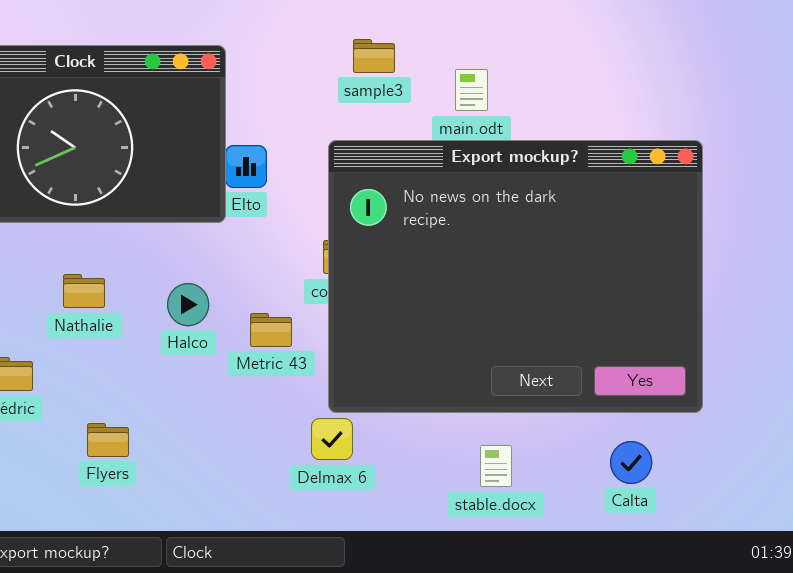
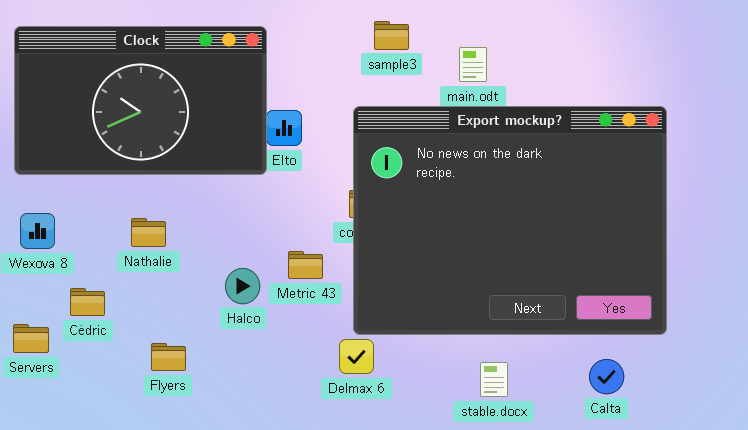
Halco: [167,283,209,326] -> [225,268,260,304], moved

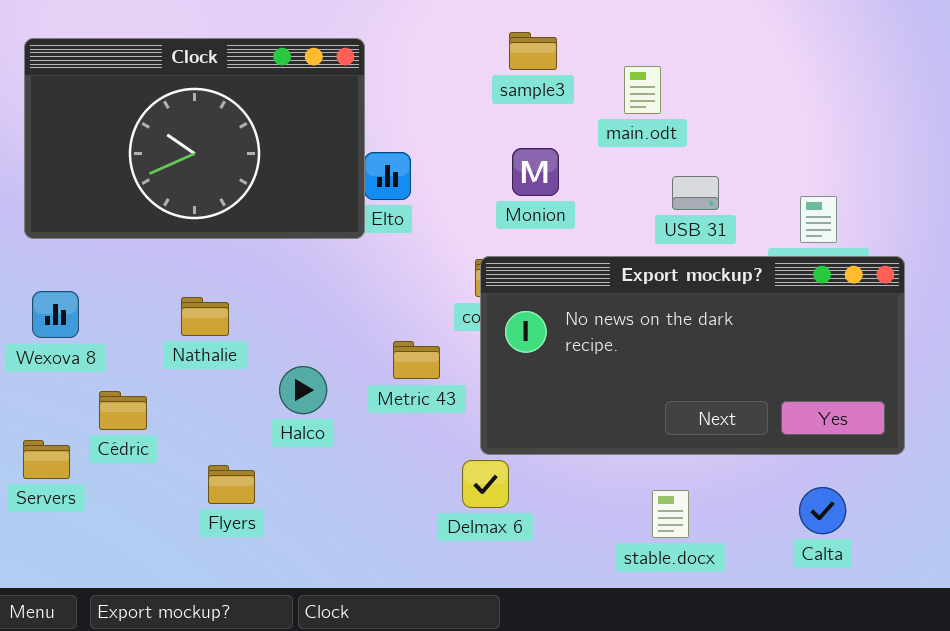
Export mockup?: [353,106,667,335] -> [480,256,905,455], resized
Halco: [225,268,260,304] -> [279,366,327,414], moved

